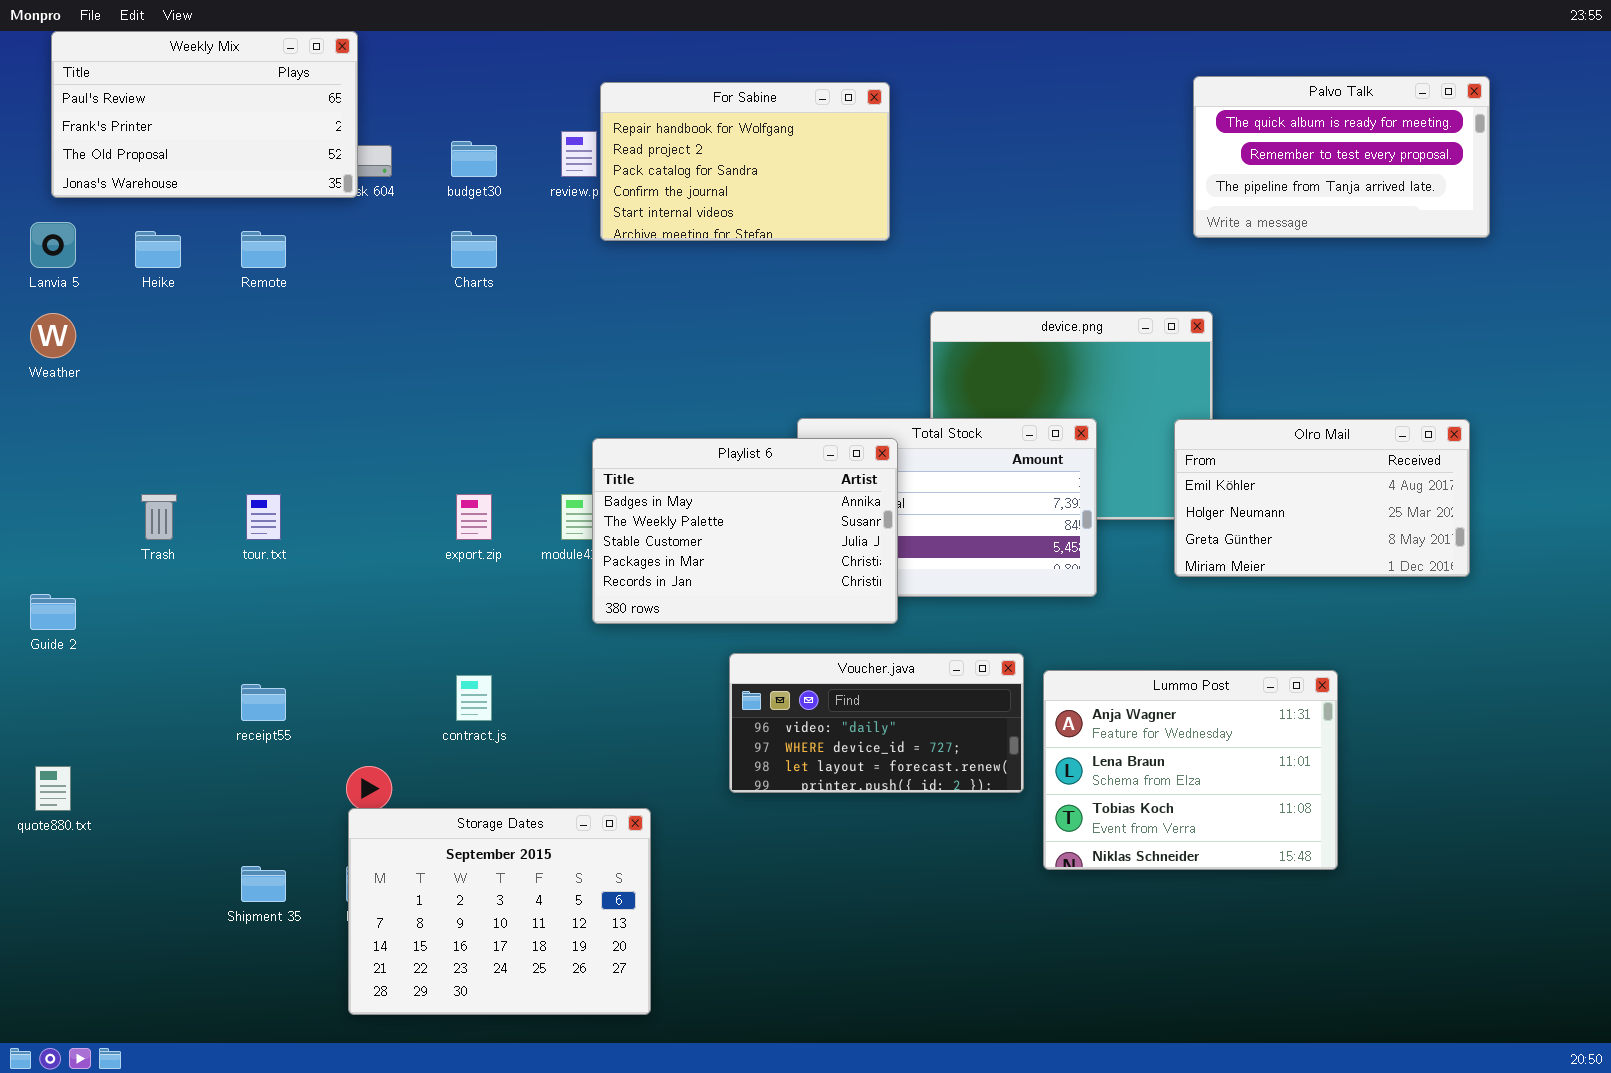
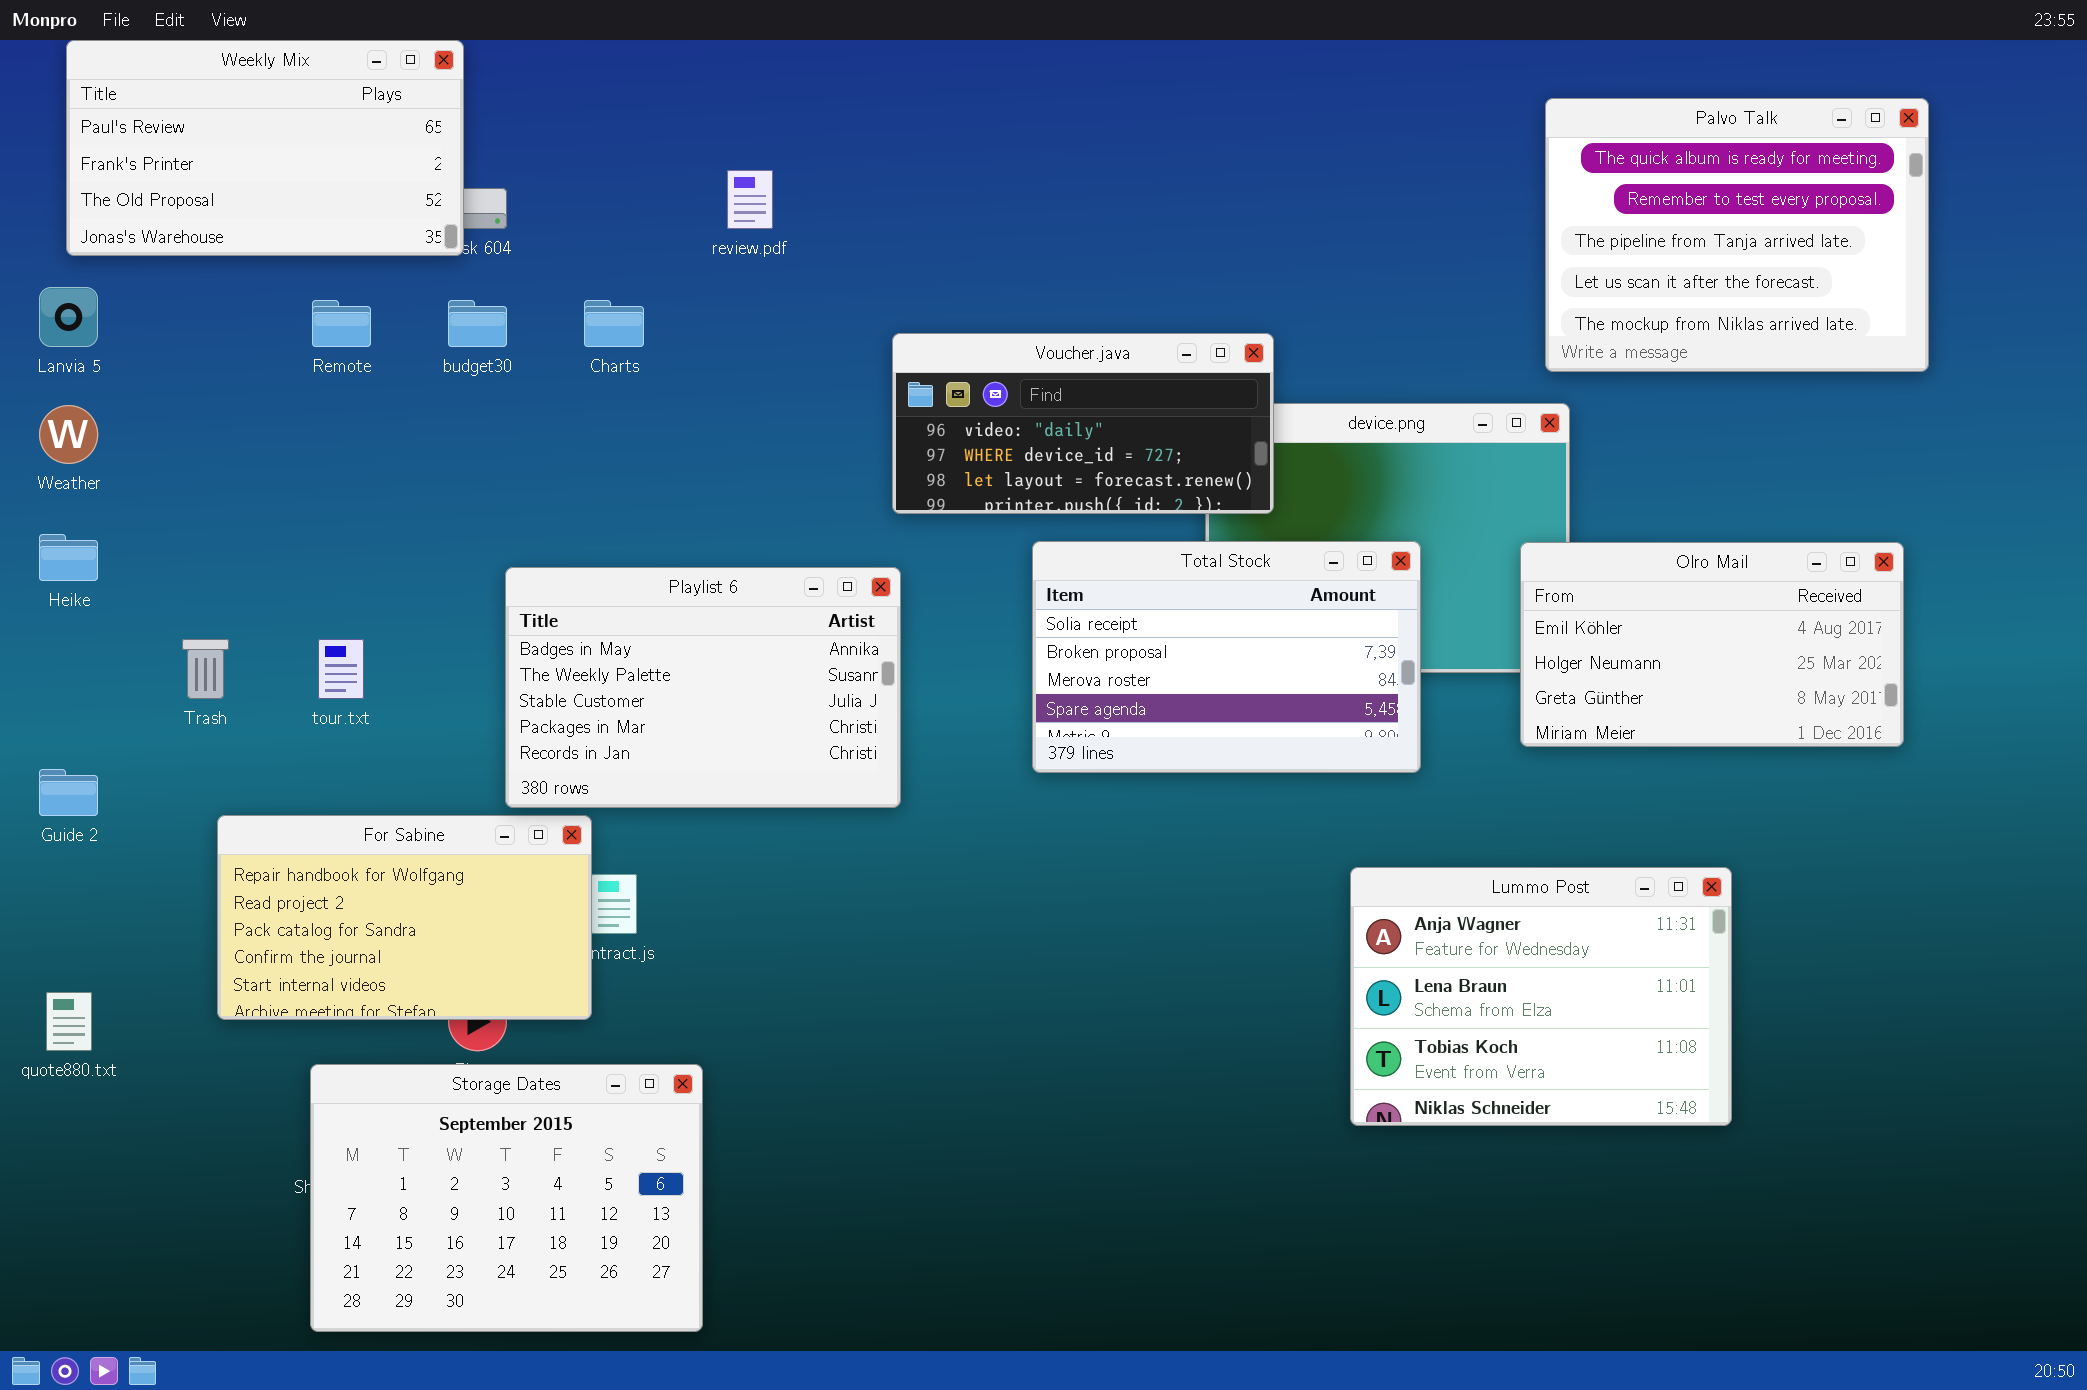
Palvo Talk: [1193,76,1490,238] -> [1545,98,1929,372], resized
For Sabine: [600,82,890,241] -> [217,815,592,1020], moved
budget30: [451,141,497,177] -> [448,300,507,347], moved
Heike: [135,231,181,268] -> [39,534,98,581], moved
Playlist 6: [592,438,898,624] -> [505,567,901,808], moved
Voucher.java: [729,653,1024,793] -> [892,333,1274,514], moved
Storage Dates: [348,808,651,1015] -> [310,1064,703,1332], moved

